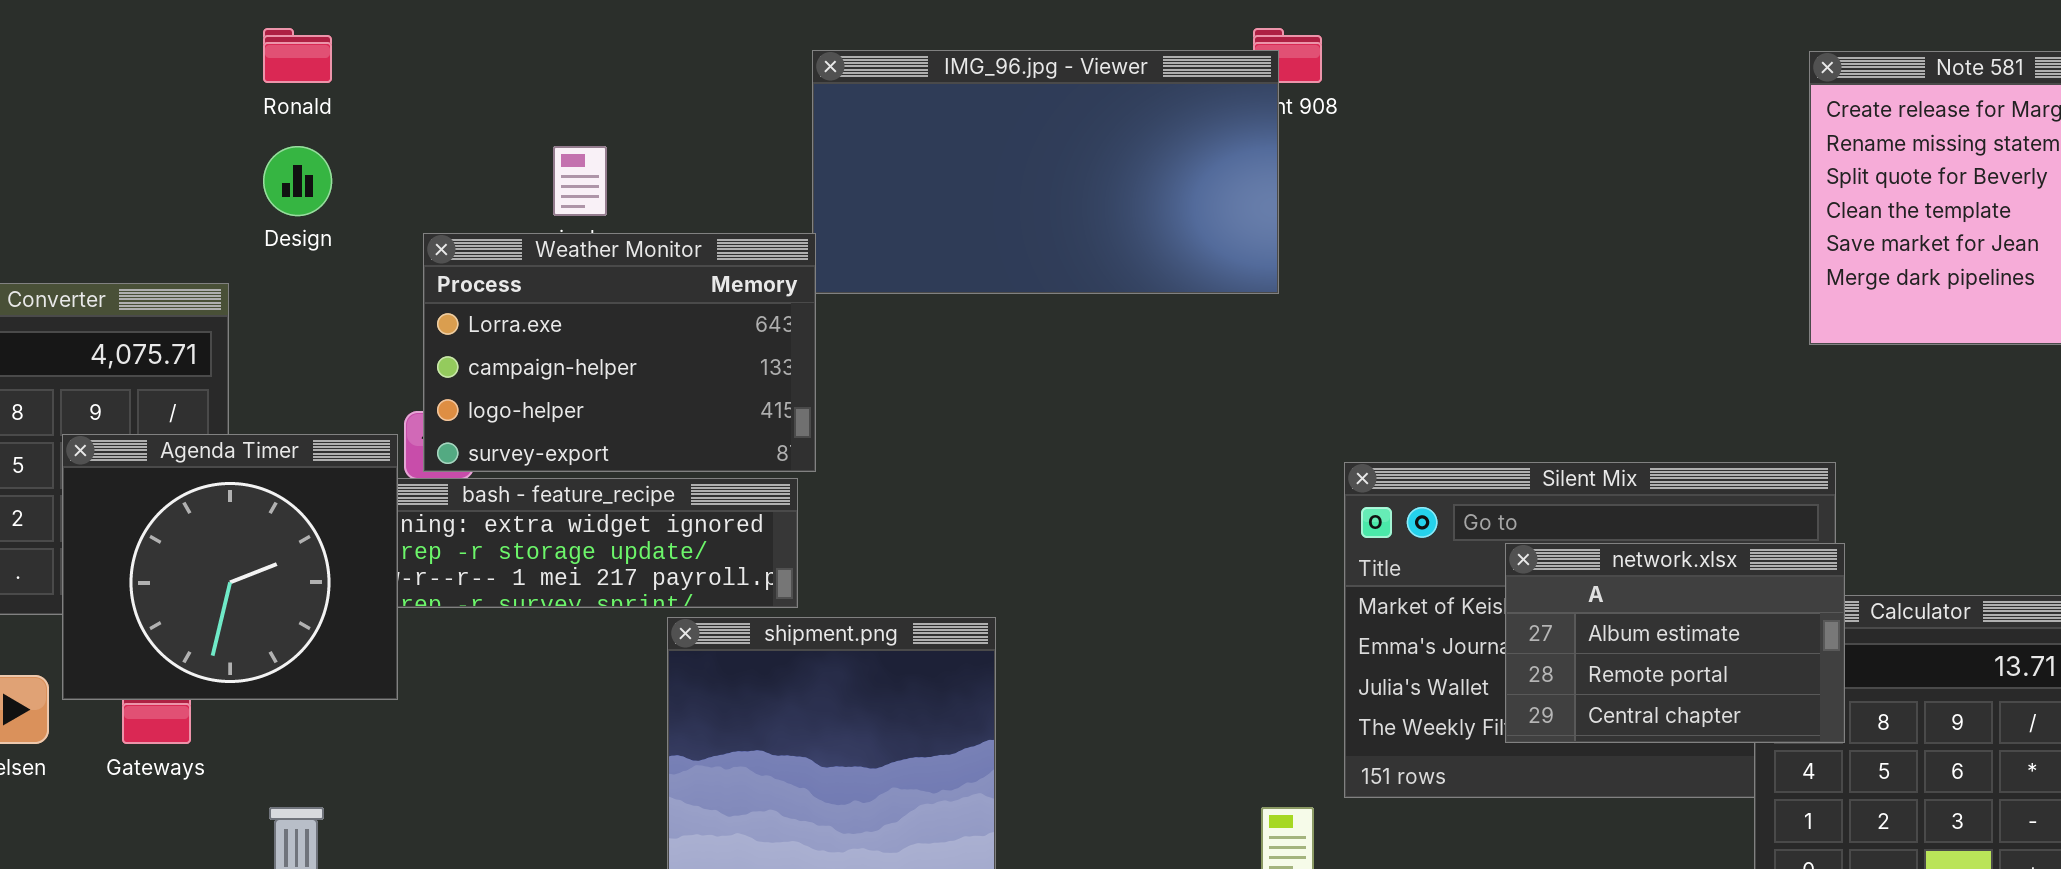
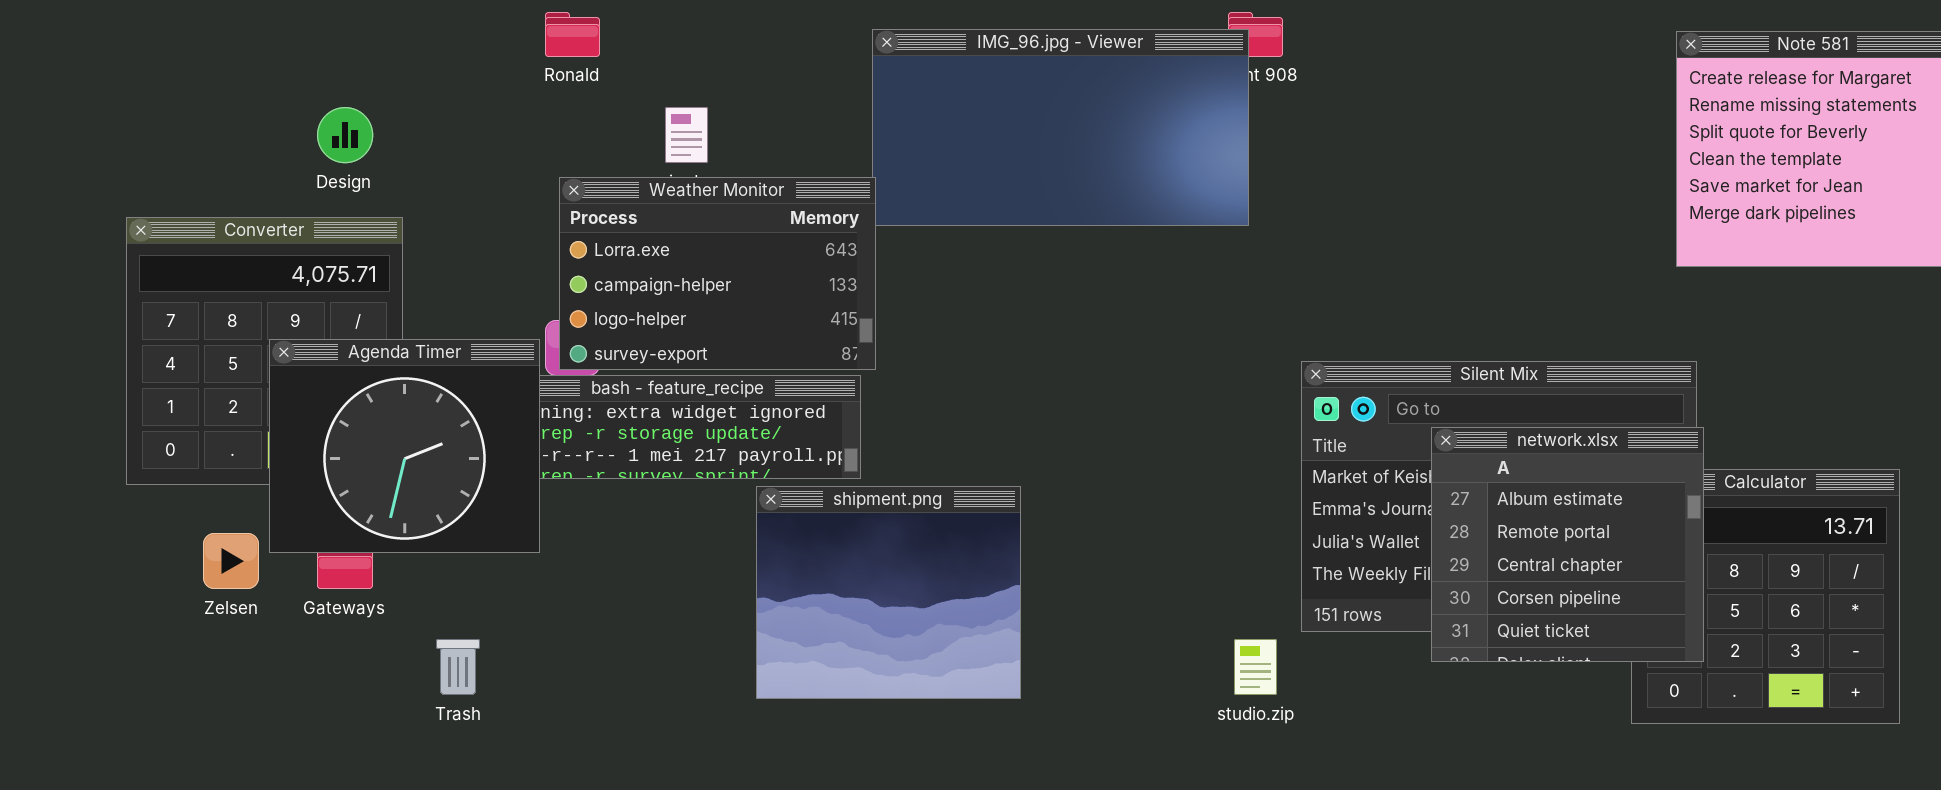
Ronald: [263,28,332,83] -> [545,12,600,57], moved
Design: [263,146,332,216] -> [317,107,373,163], moved
network.xlsx: [1505,543,1845,743] -> [1431,427,1704,662], resized

